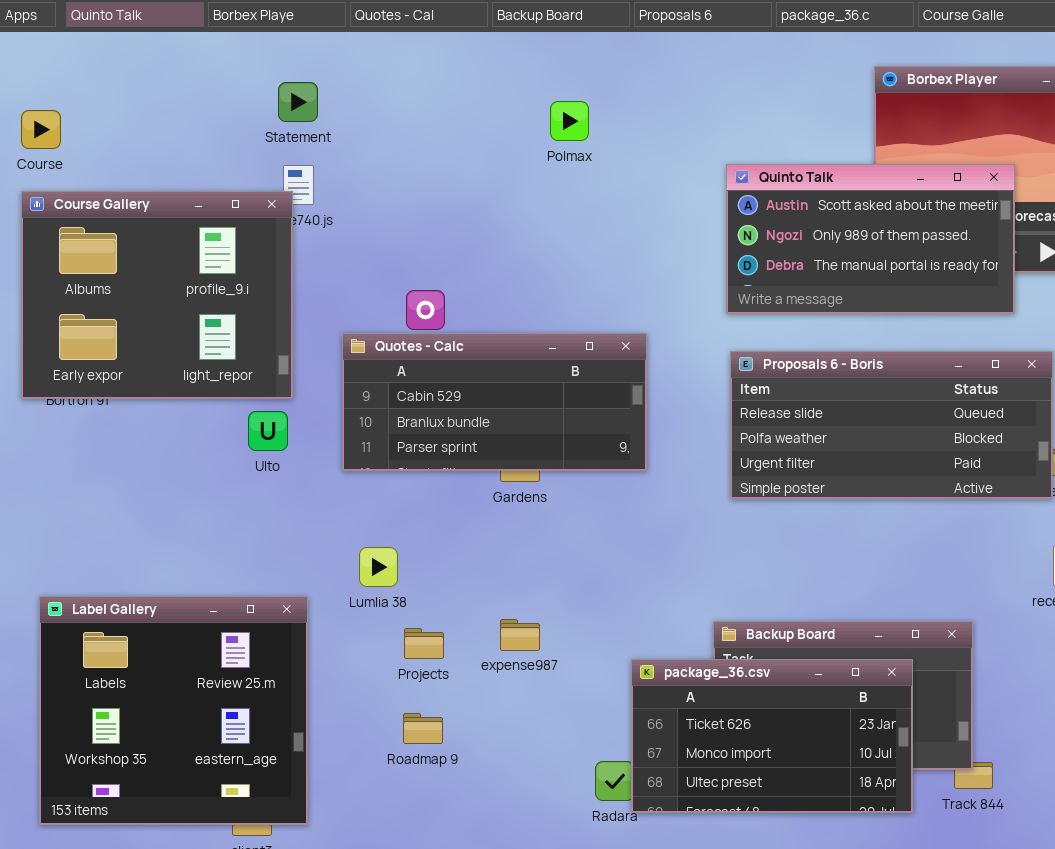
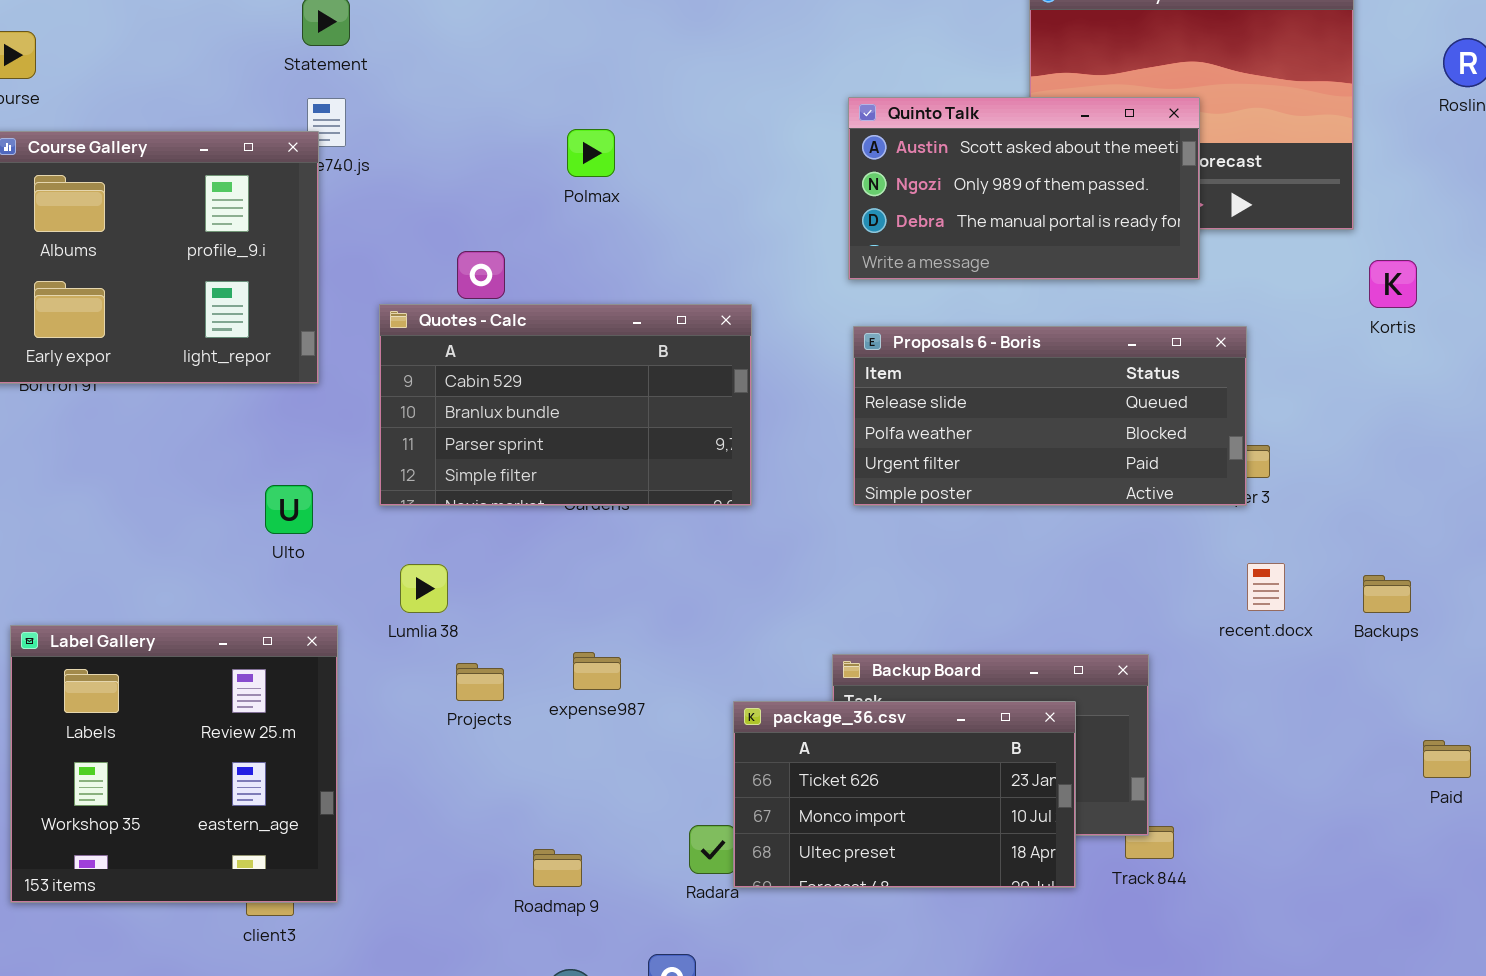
Polmax: [550,101,589,141] -> [567,129,615,177], moved
Quotes - Calc: [342,333,647,471] -> [379,304,752,506], resized
Ulto: [248,411,288,451] -> [265,485,313,534], moved
Roadmap 9: [403,713,443,744] -> [533,849,582,887], moved

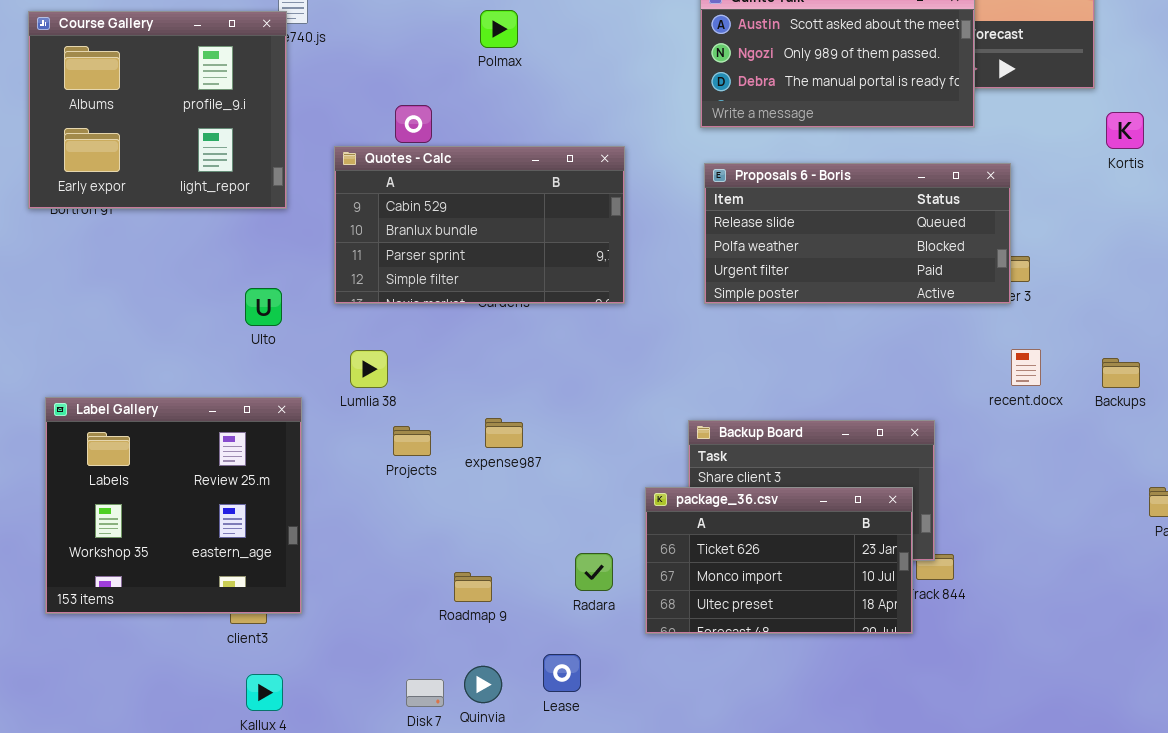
package_36.csv: [733,701,1076,888] -> [645,487,913,634], moved

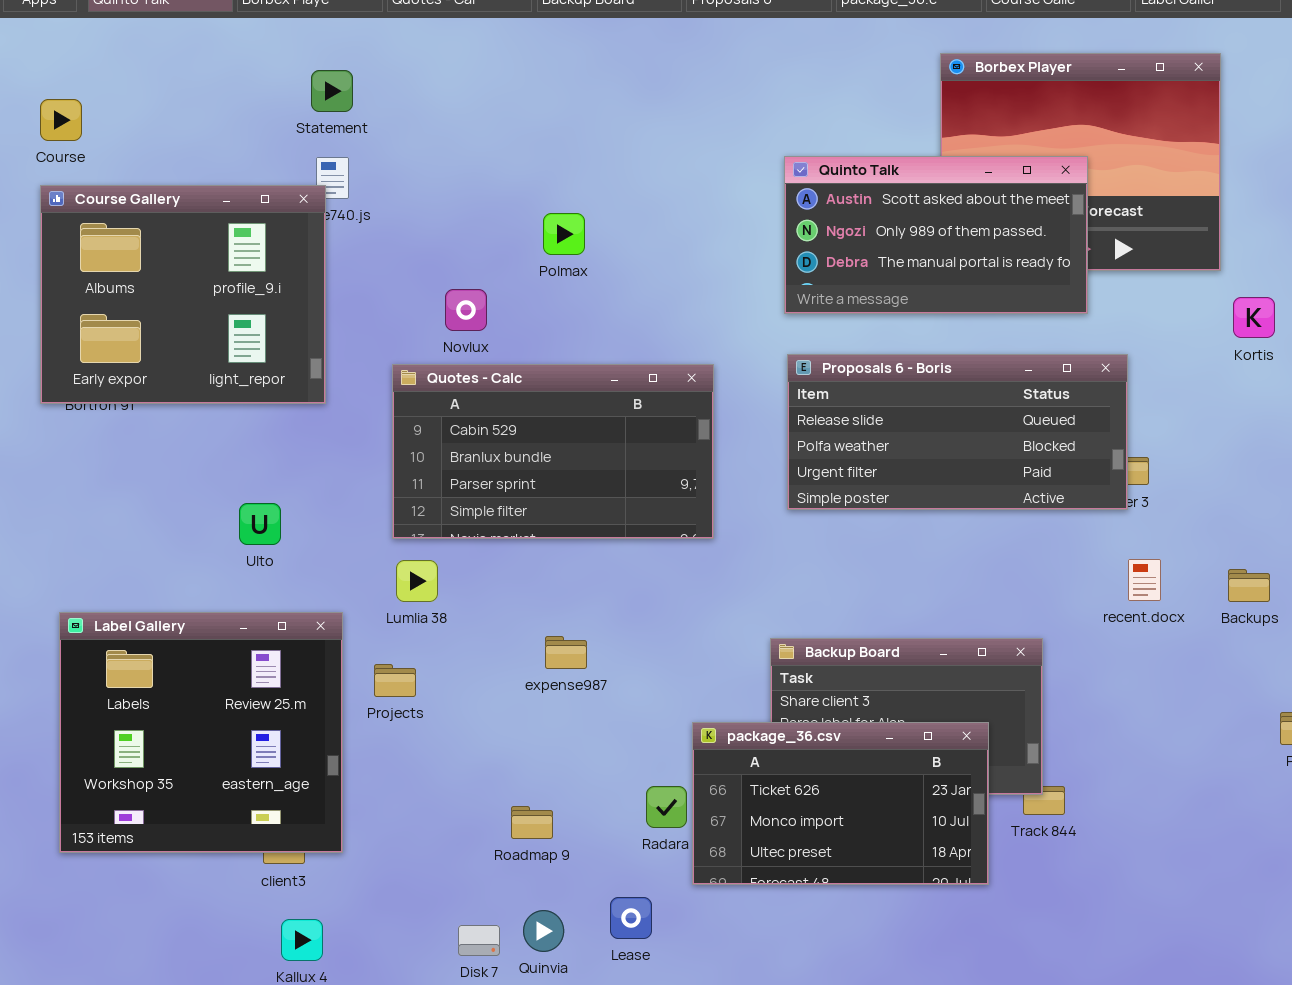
Polmax: [480,10,518,48] -> [543,213,585,255], moved
Quotes - Calc: [334,146,625,304] -> [392,364,714,539], moved
Ulto: [245,288,282,326] -> [239,503,281,545], moved
Projects: [393,426,431,456] -> [374,664,416,697], moved
package_36.csv: [645,487,913,634] -> [692,722,989,885], moved

